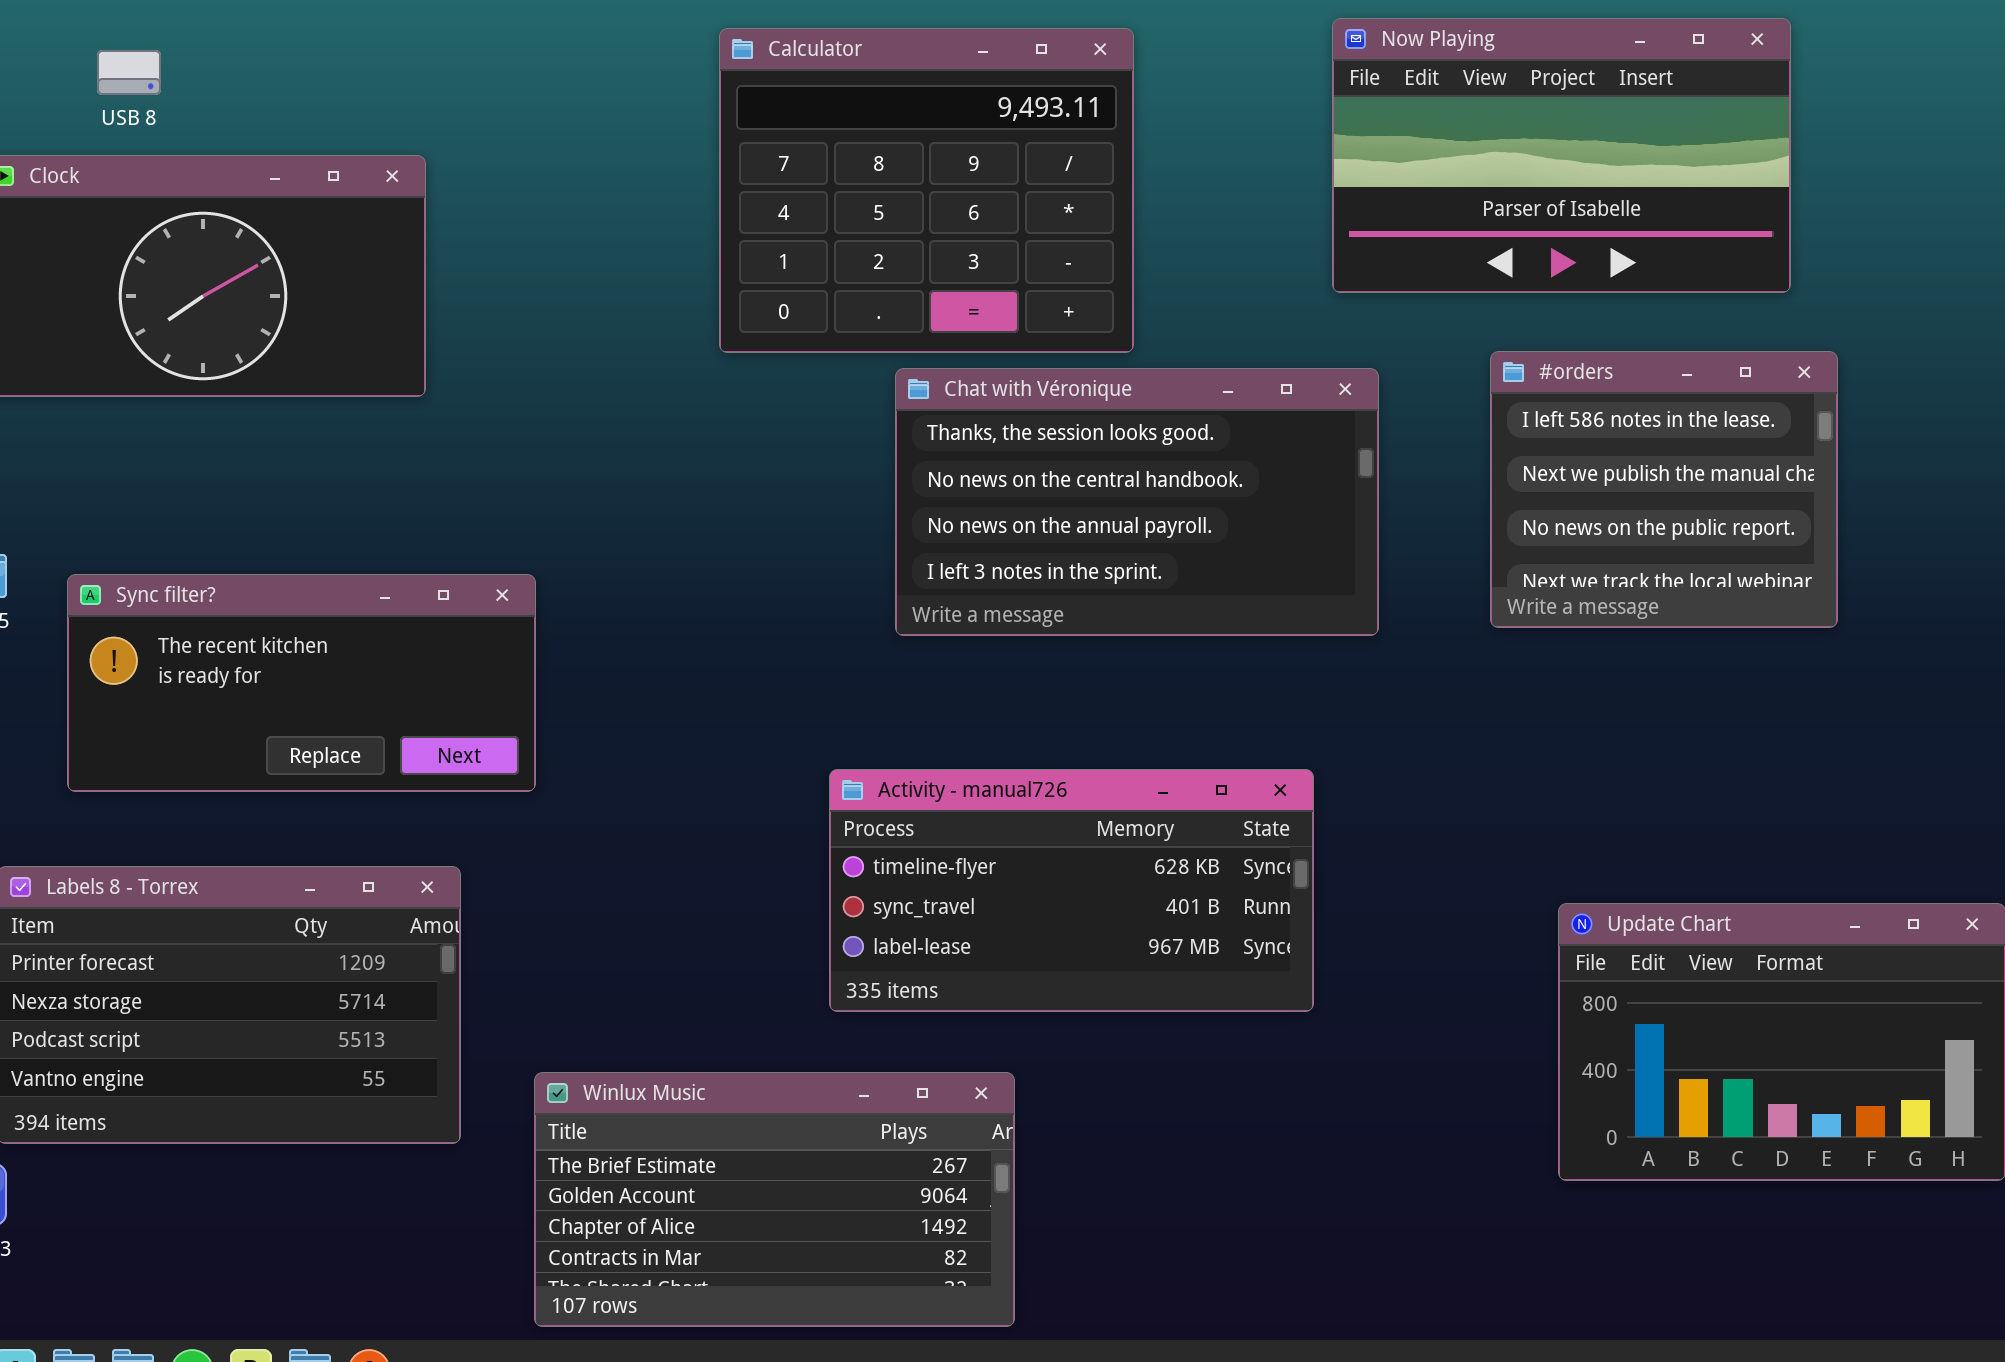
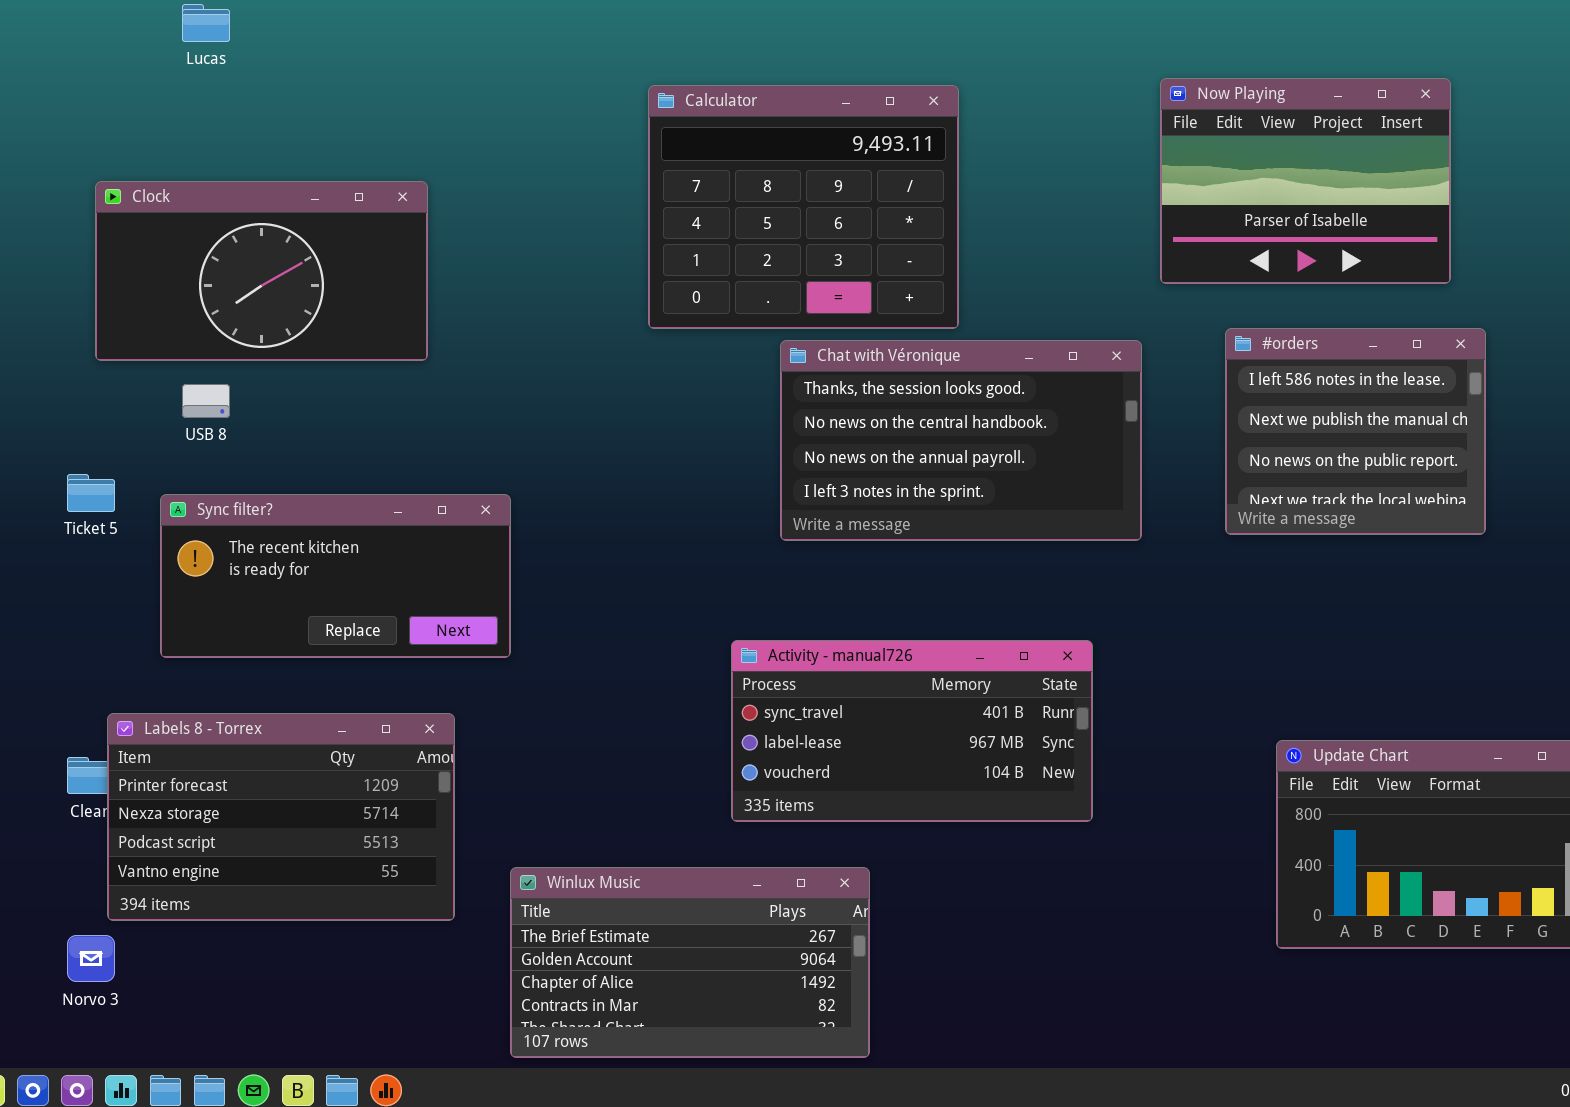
Now Playing: [1332,18,1791,293] -> [1160,78,1451,284], resized
USB 8: [97,50,161,95] -> [182,384,230,418], moved
Activity - manual726: [829,769,1314,1012] -> [731,640,1093,822], scrolled down 1 row

